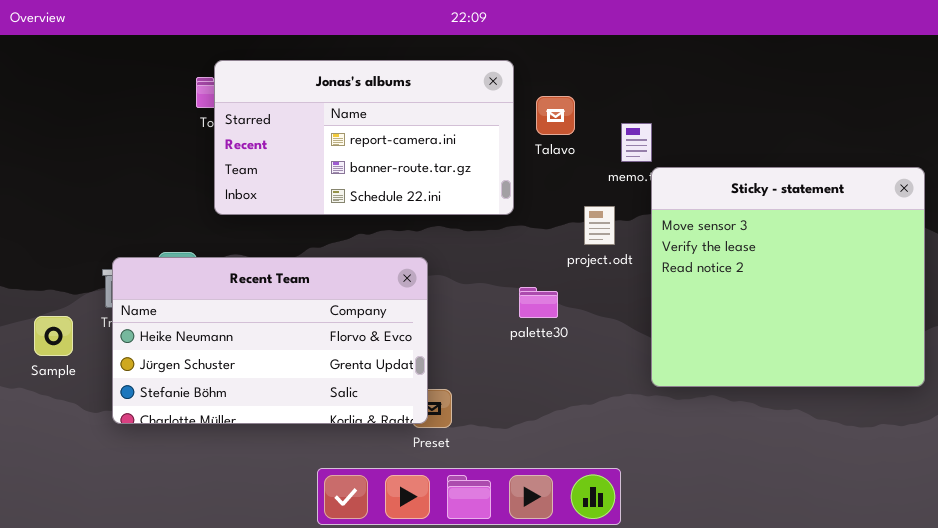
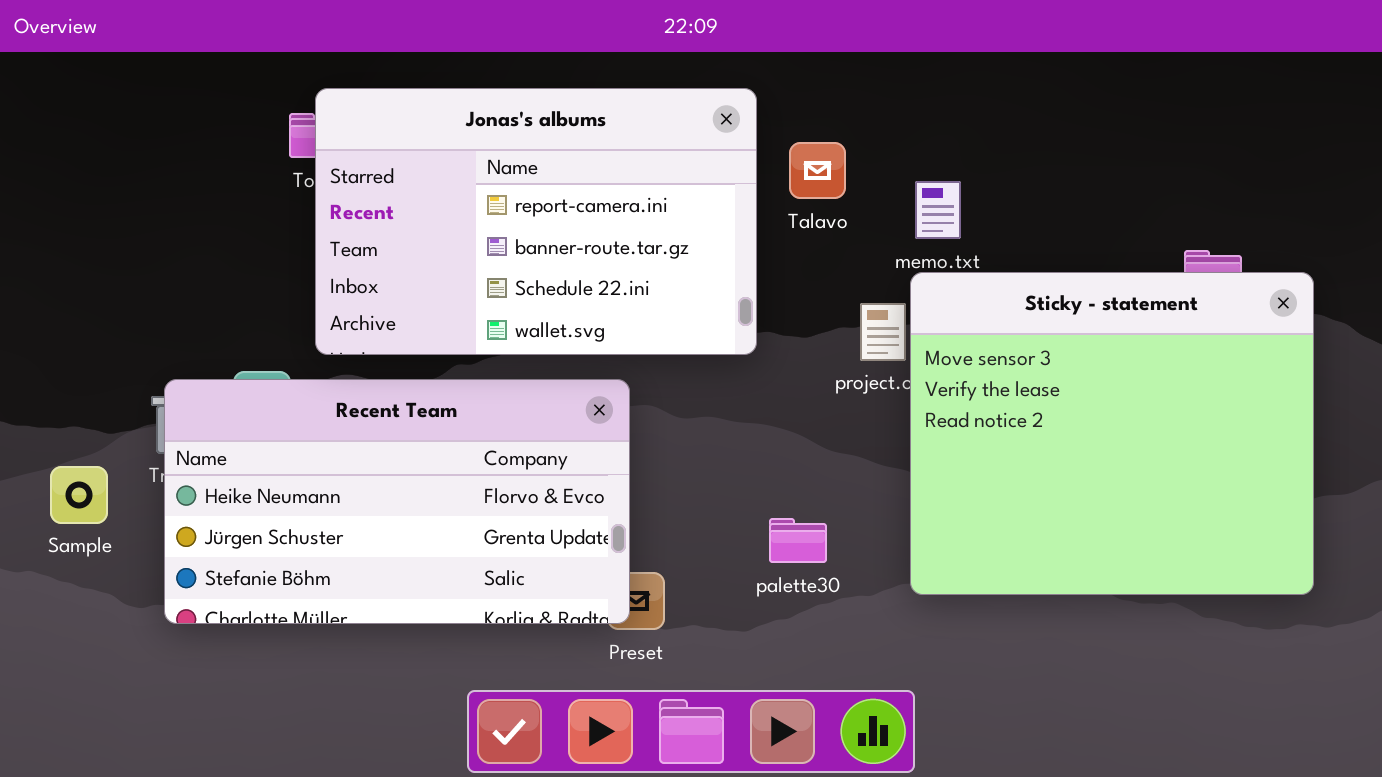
Jonas's albums: [214,60,514,215] -> [315,88,757,355], resized
Sticky - statement: [651,167,925,387] -> [910,272,1314,595], moved
palette30: [519,287,558,318] -> [769,518,827,563], moved

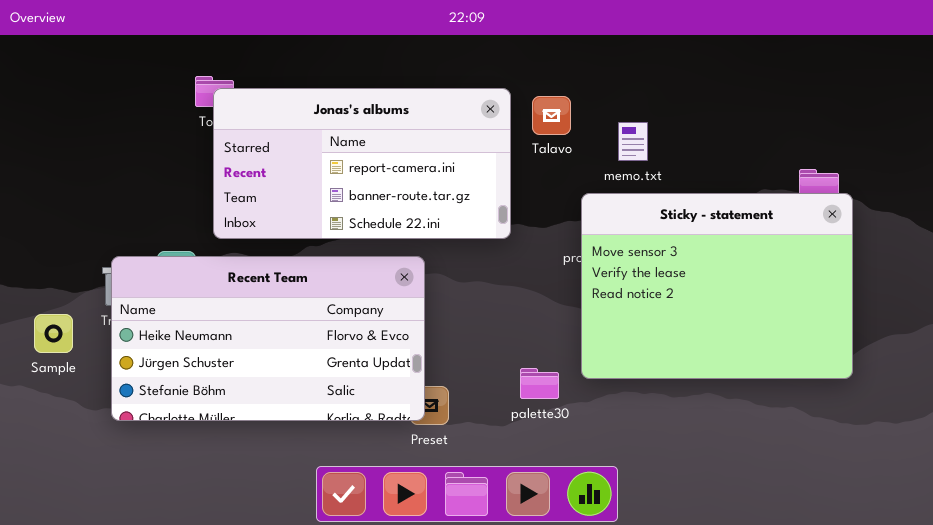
Jonas's albums: [315,88,757,355] -> [213,88,511,239], resized
Sticky - statement: [910,272,1314,595] -> [581,193,853,379], moved, resized
palette30: [769,518,827,563] -> [520,368,559,399], moved

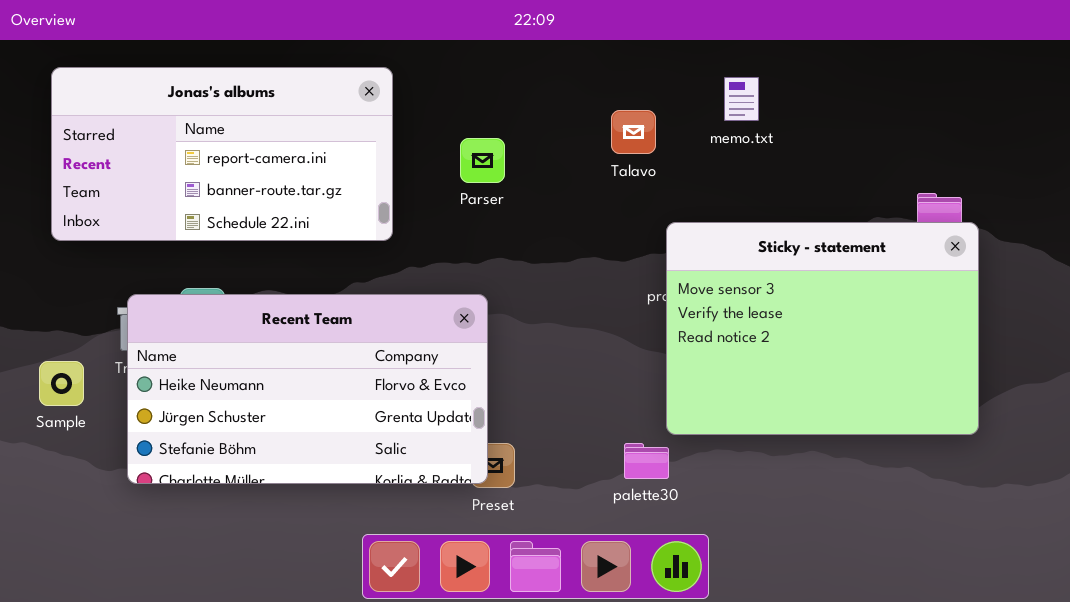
Jonas's albums: [213,88,511,239] -> [51,67,393,241], moved
memo.txt: [618,122,648,161] -> [724,77,759,121], moved
palette30: [520,368,559,399] -> [624,443,669,479], moved

